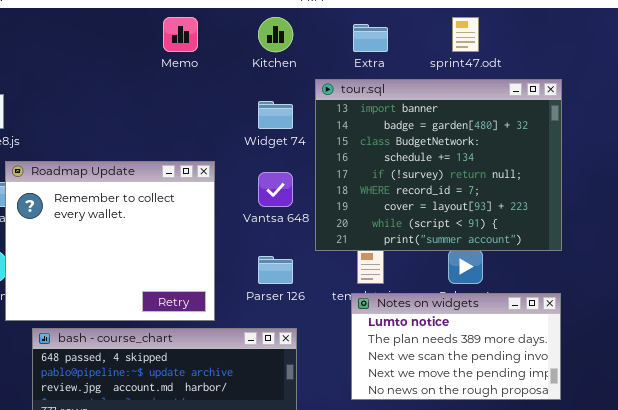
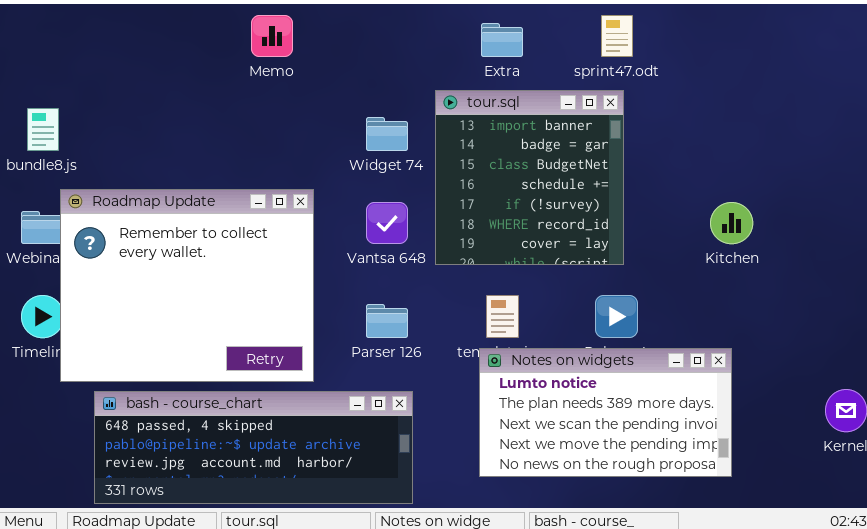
Kitchen: [258,17,293,52] -> [710,202,753,244], moved
tour.sql: [315,79,562,251] -> [435,90,624,265], resized

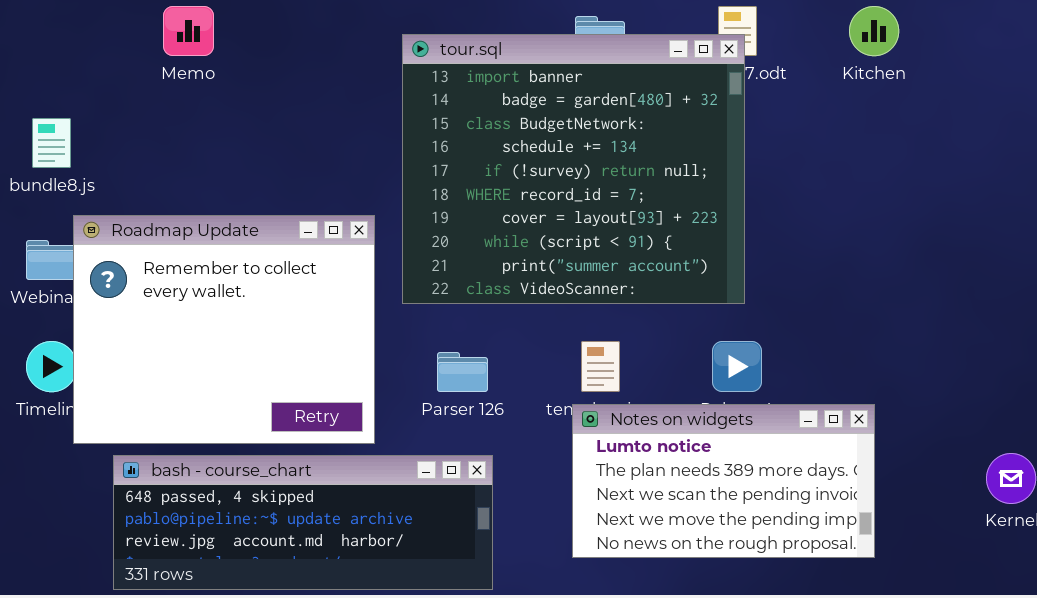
Memo: [251,15,293,57] -> [163,6,214,56], moved
tour.sql: [435,90,624,265] -> [402,34,745,304], resized
Kitchen: [710,202,753,244] -> [849,6,899,56], moved

